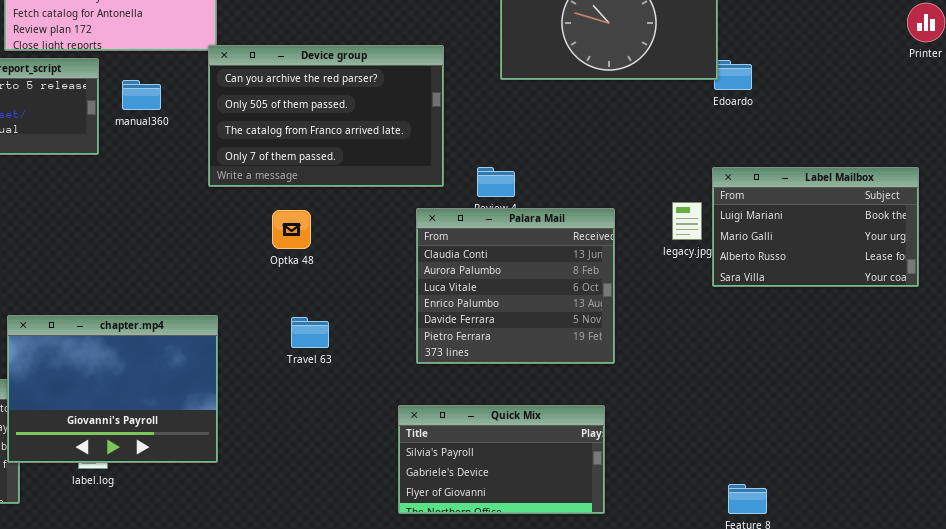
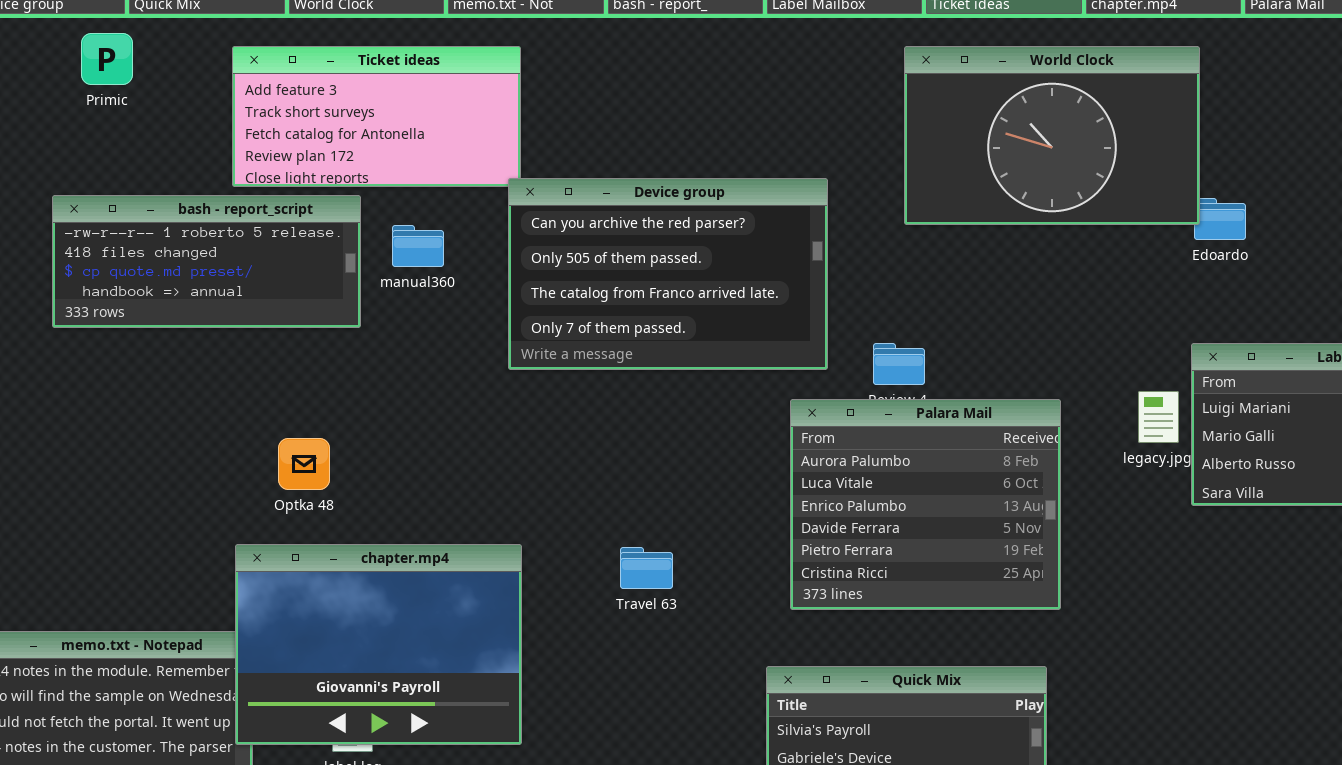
Palara Mail: [416,208,615,364] -> [790,399,1061,610], scrolled down 1 row
Optka 48: [272,210,311,249] -> [278,438,330,490], moved

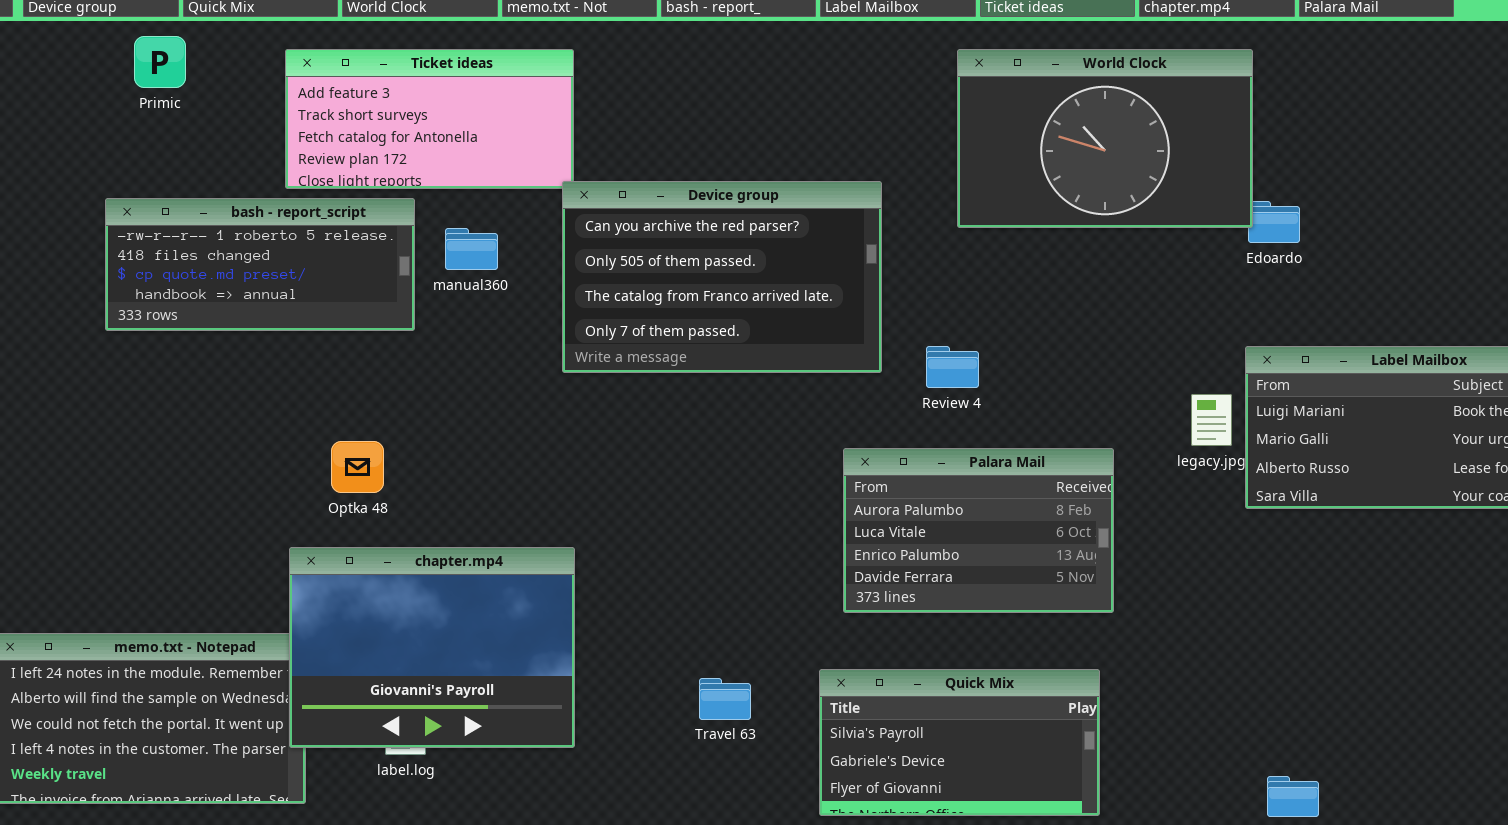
Palara Mail: [790,399,1061,610] -> [843,448,1114,613], resized
Travel 63: [620,547,673,589] -> [699,678,751,720], moved

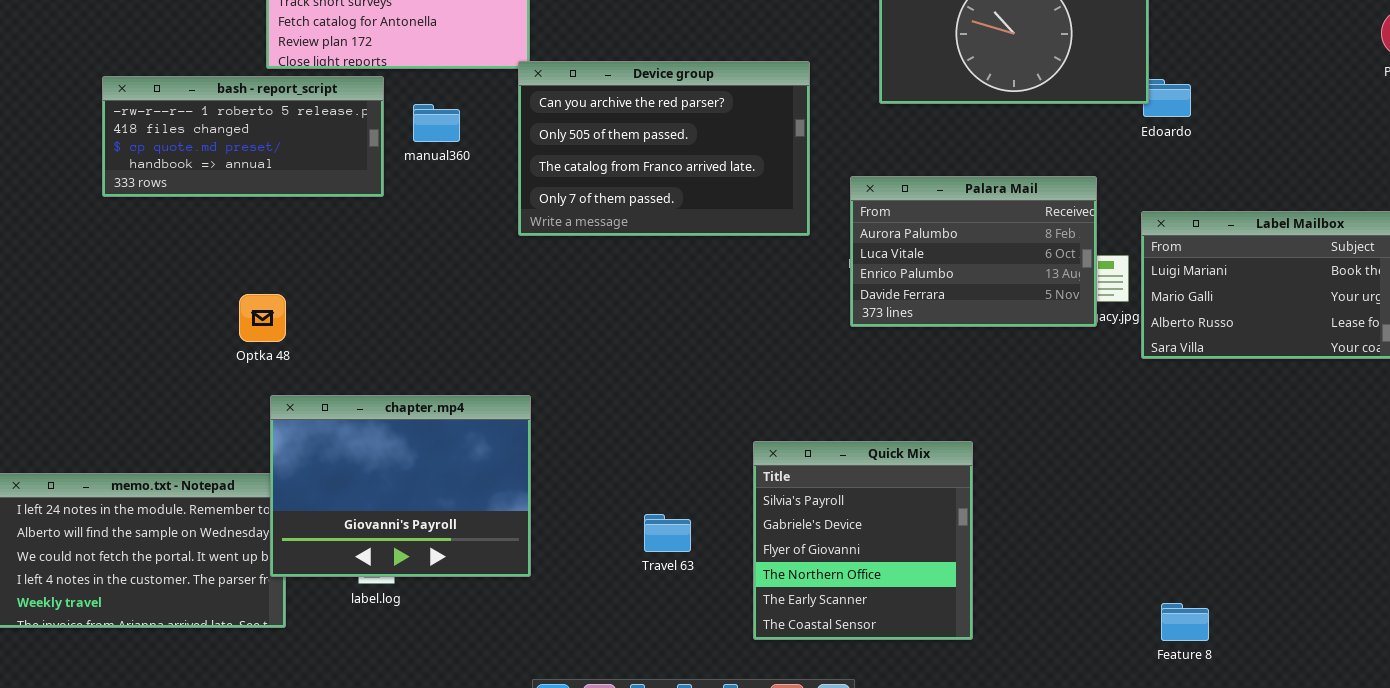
Optka 48: [331,441,384,493] -> [239,294,286,342], moved
Palara Mail: [843,448,1114,613] -> [850,176,1097,327], moved
Quick Mix: [819,669,1100,816] -> [753,441,973,640], resized

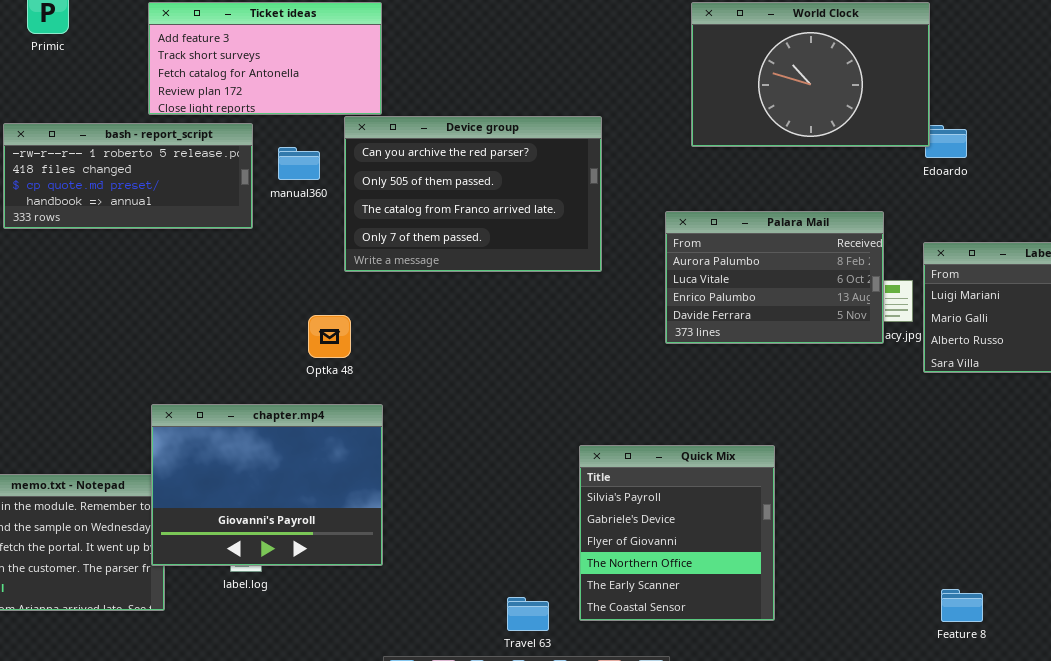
Device group: [518,61,810,236] -> [344,116,602,272], moved
Optka 48: [239,294,286,342] -> [308,315,351,358], moved
Travel 63: [644,514,691,552] -> [507,597,549,631], moved

